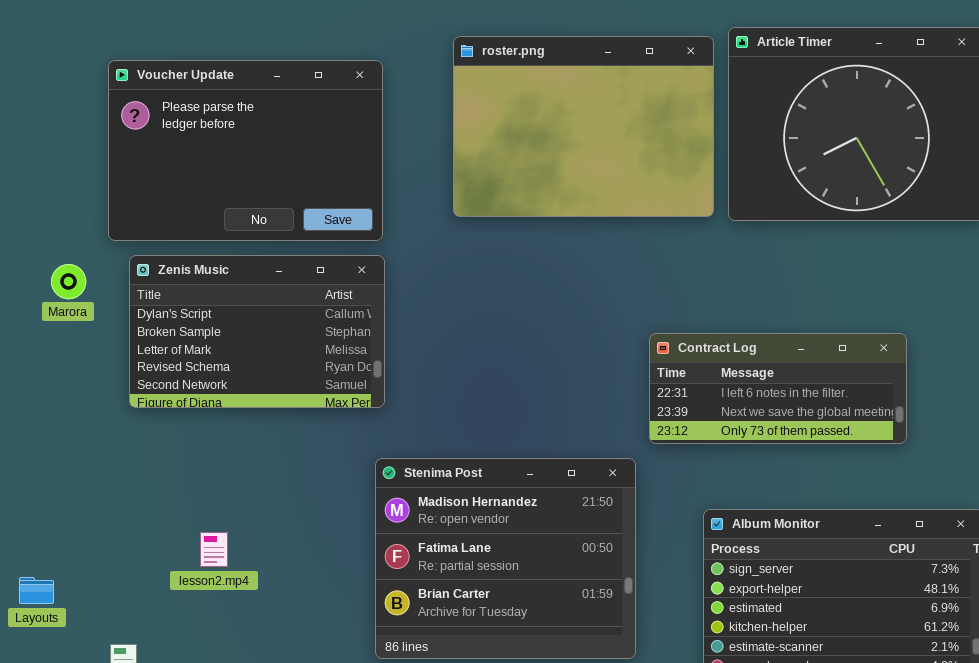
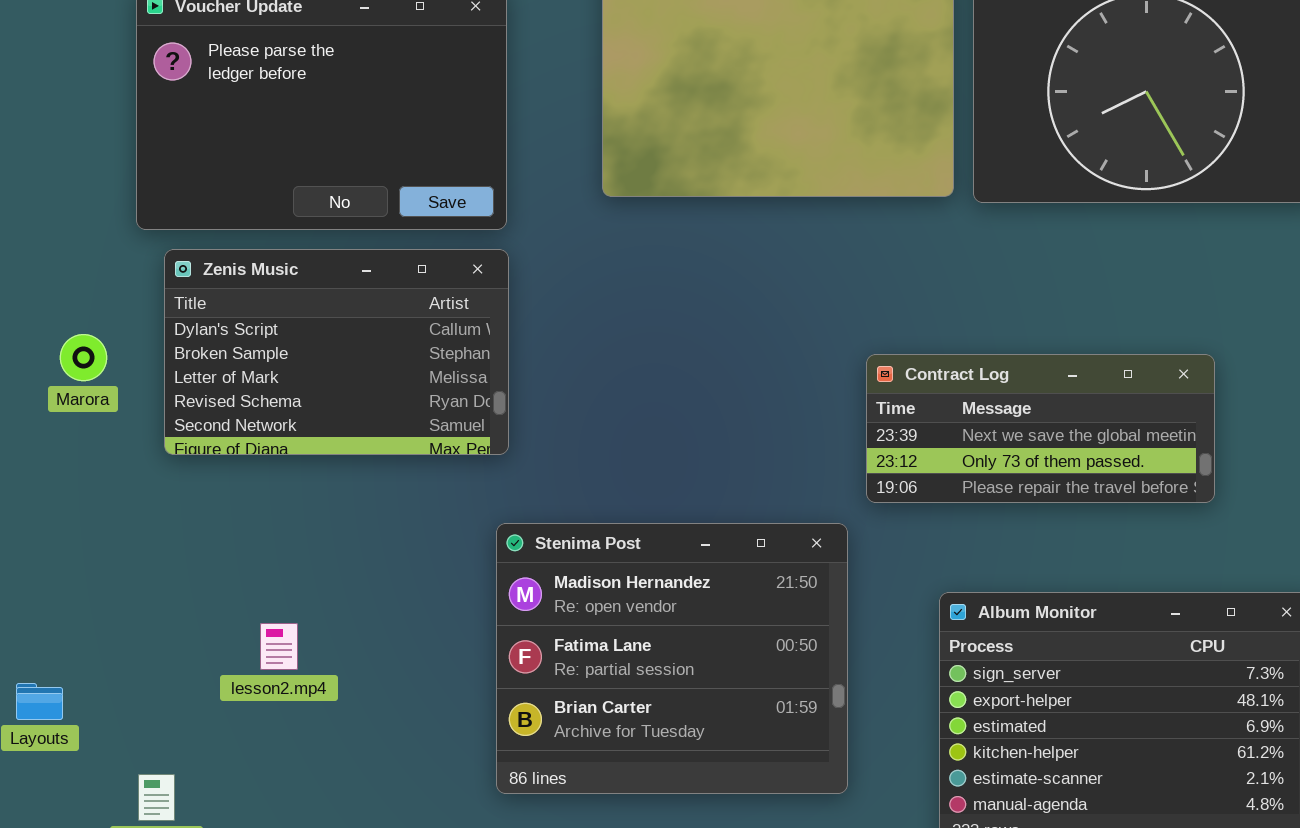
Marora: [51,264,86,299] -> [60,334,107,381], moved
Contract Log: [649,333,907,444] -> [866,354,1215,503], scrolled down 1 row

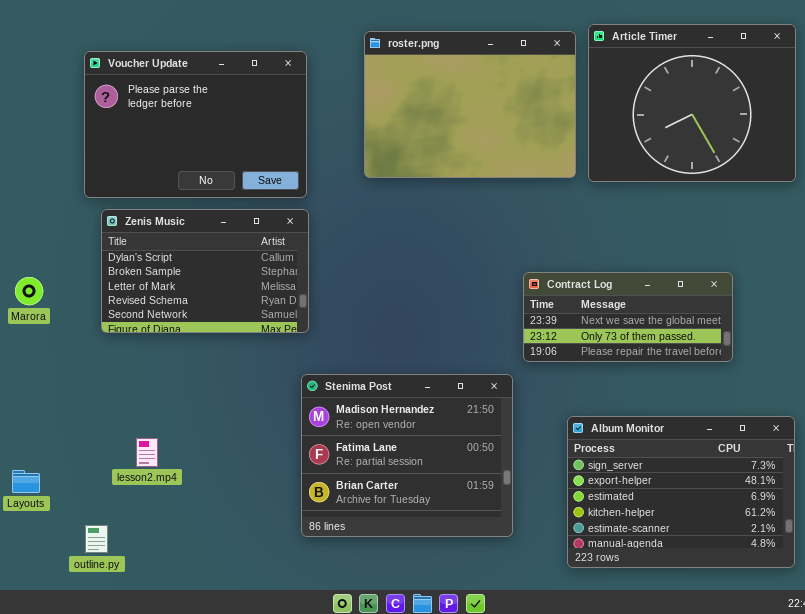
Marora: [60,334,107,381] -> [15,277,43,305], moved
lesson2.mp4: [260,623,298,670] -> [136,438,158,467], moved

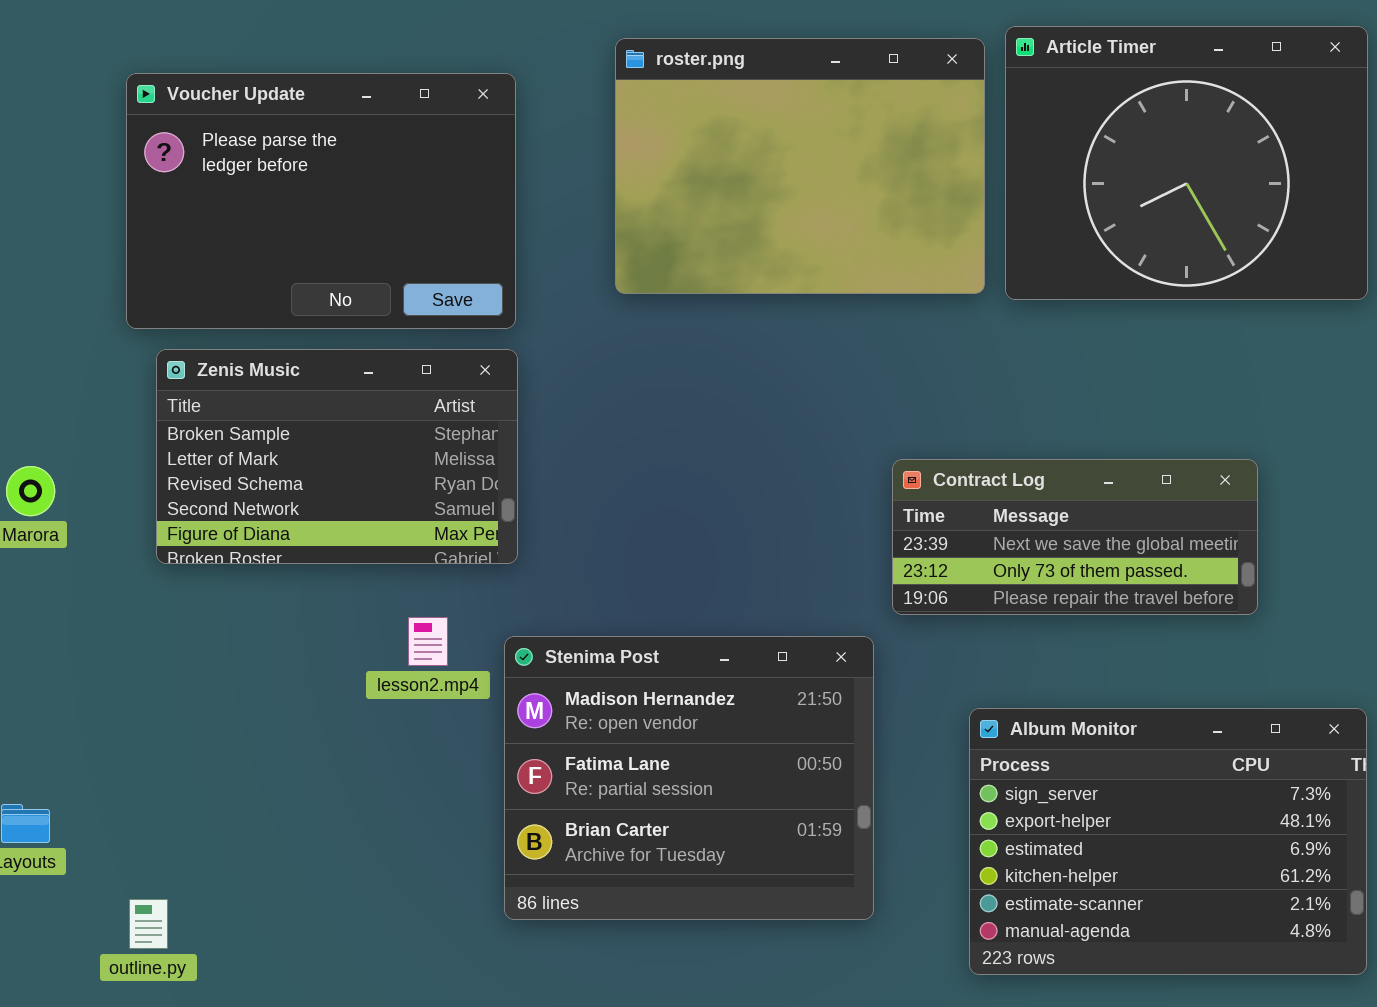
Zenis Music: [101,209,309,333] -> [156,349,518,564], scrolled down 1 row
lesson2.mp4: [136,438,158,467] -> [408,617,448,666], moved

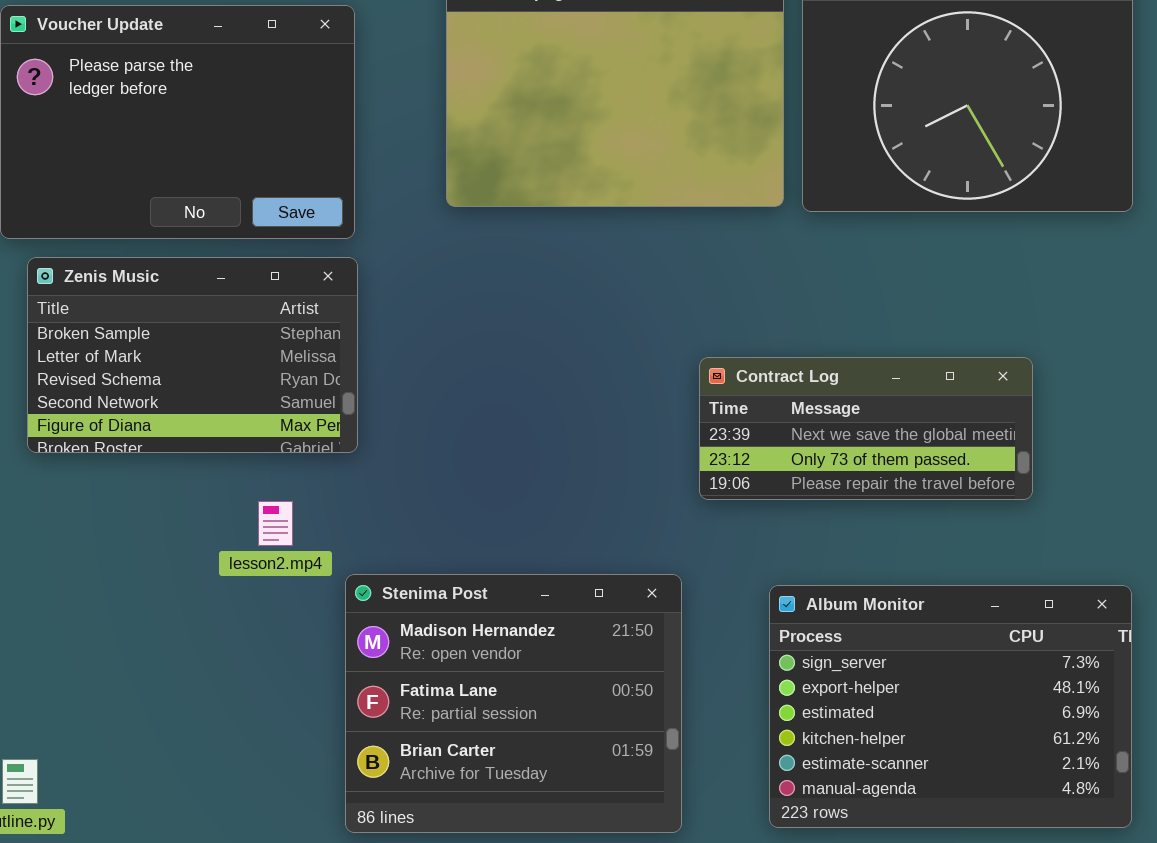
Stenima Post: [504,636,874,920] -> [345,574,682,833], moved

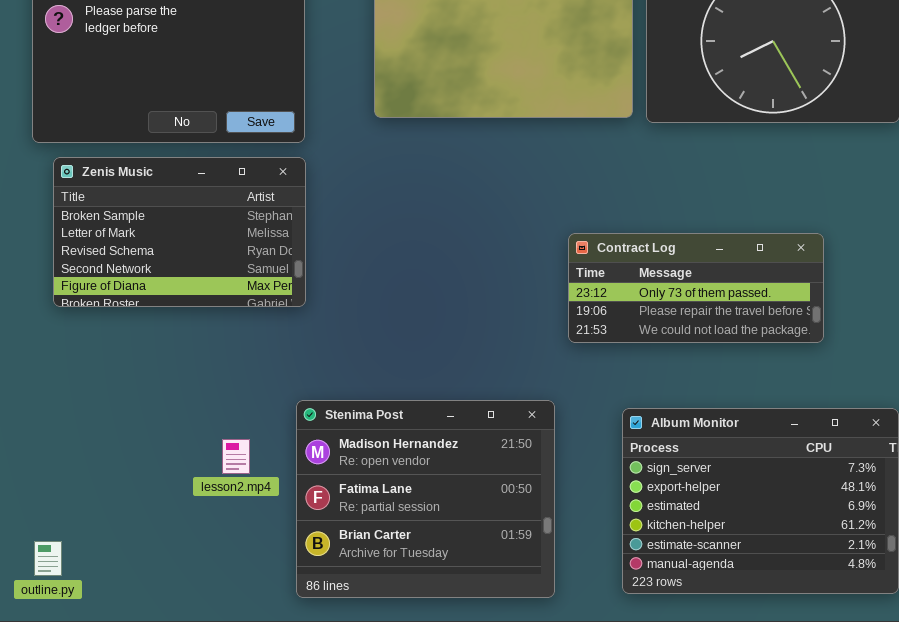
Contract Log: [699,357,1033,500] -> [568,233,824,343], scrolled down 1 row
lesson2.mp4: [258,501,293,546] -> [222,439,250,474], moved

